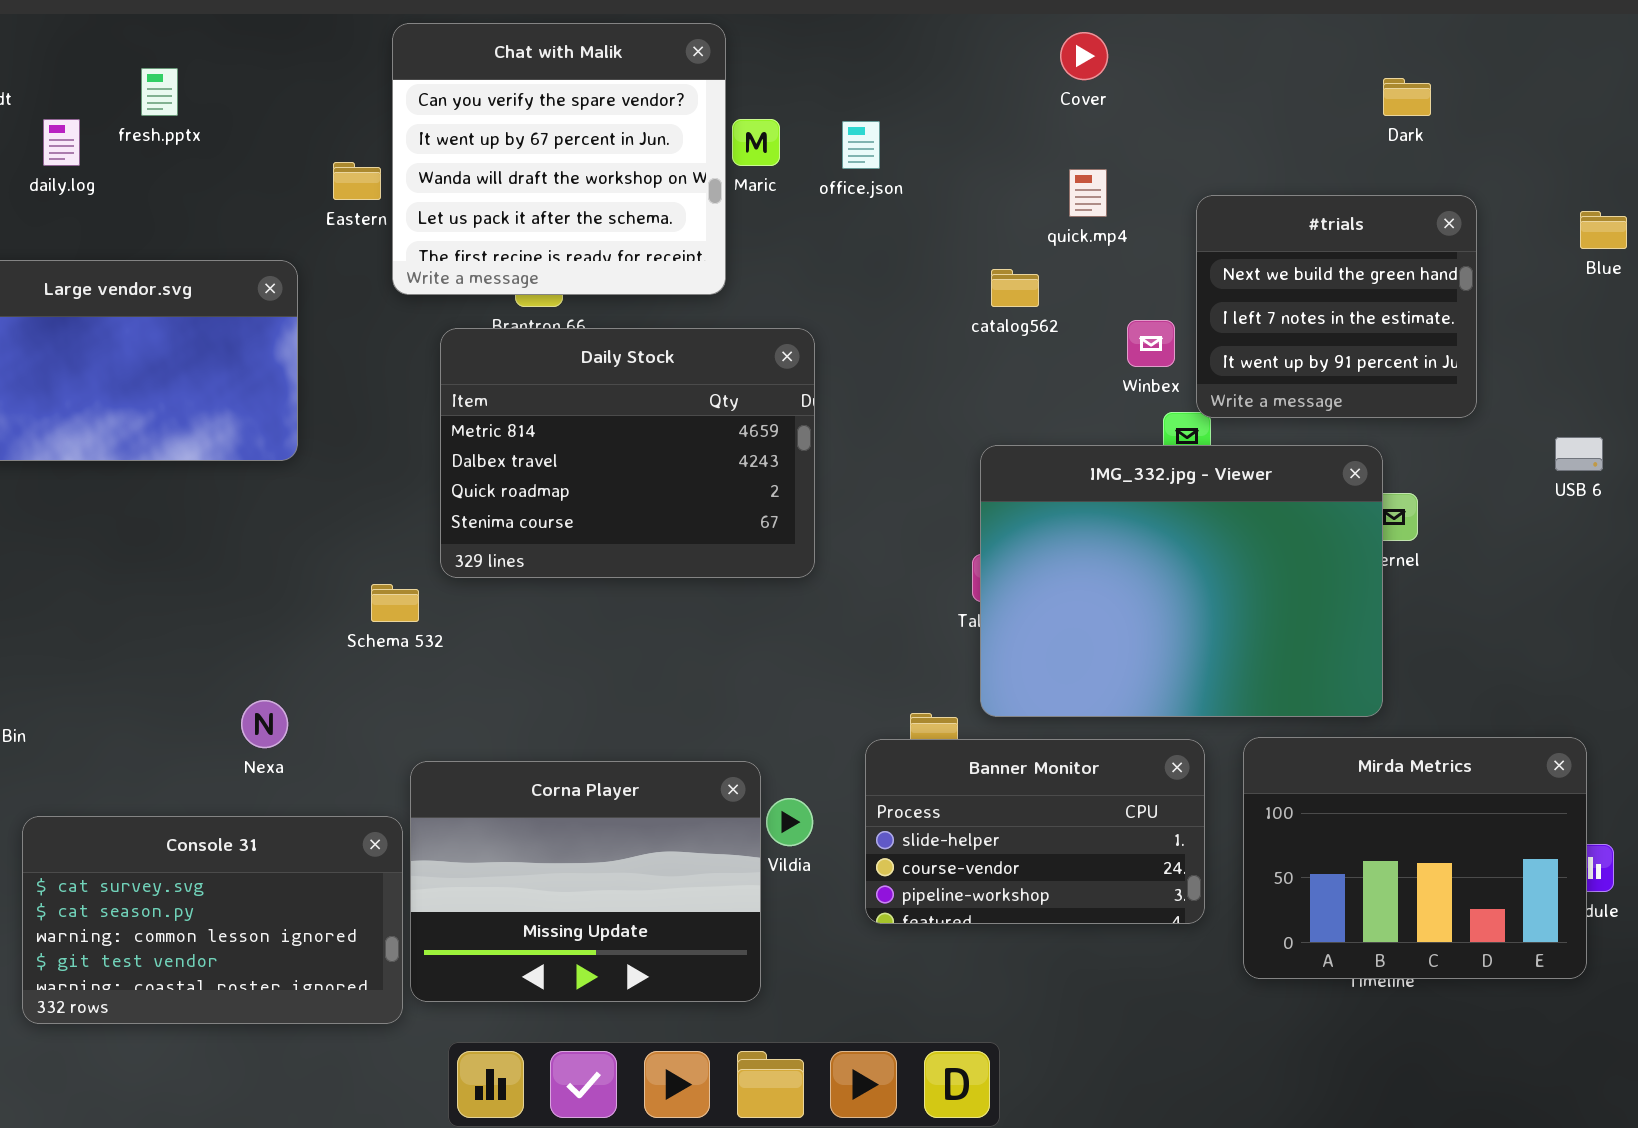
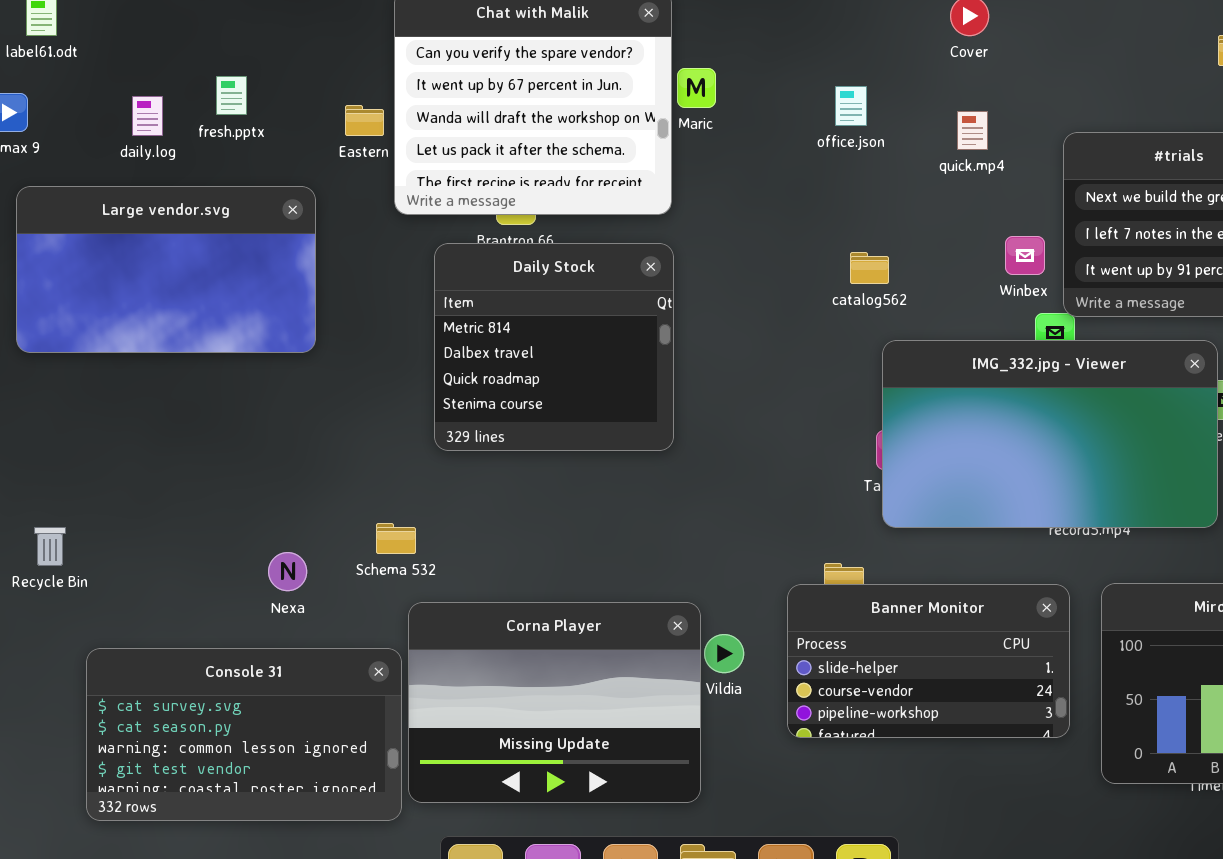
fresh.pptx: [141,68,178,116] -> [216,76,247,115], moved
daily.log: [43,119,80,166] -> [132,96,163,136], moved
office.json: [842,121,880,169] -> [835,86,867,126], moved
catalog562: [991,269,1039,307] -> [850,252,889,284], moved
Daily Stock: [440,328,815,578] -> [434,243,674,451], resized
IMG_332.jpg - Viewer: [980,445,1383,717] -> [882,340,1218,528], resized
Schema 532: [371,584,419,622] -> [376,523,416,554], moved

